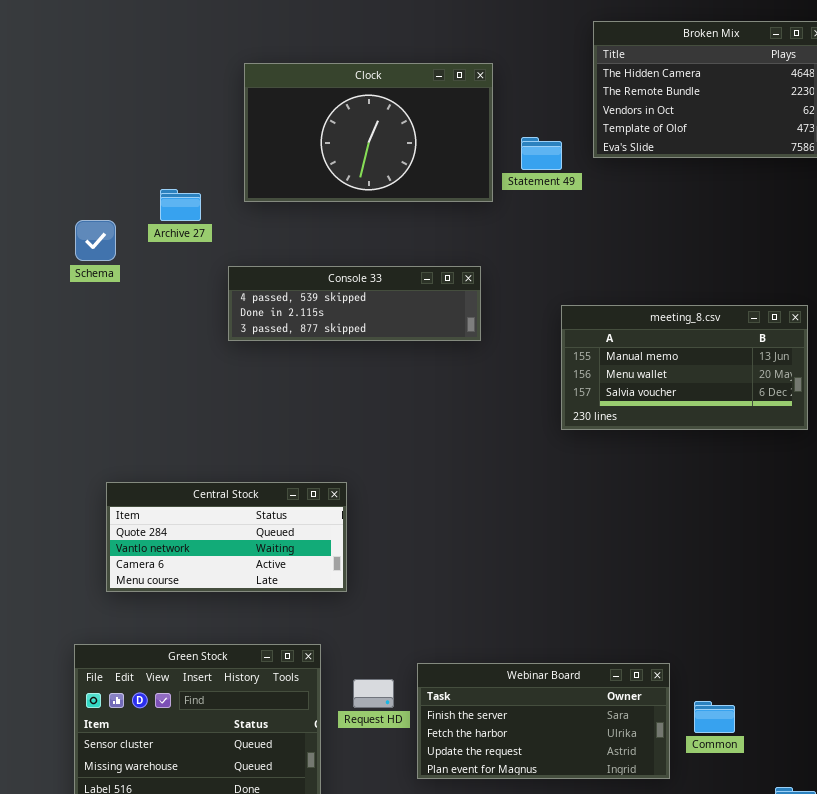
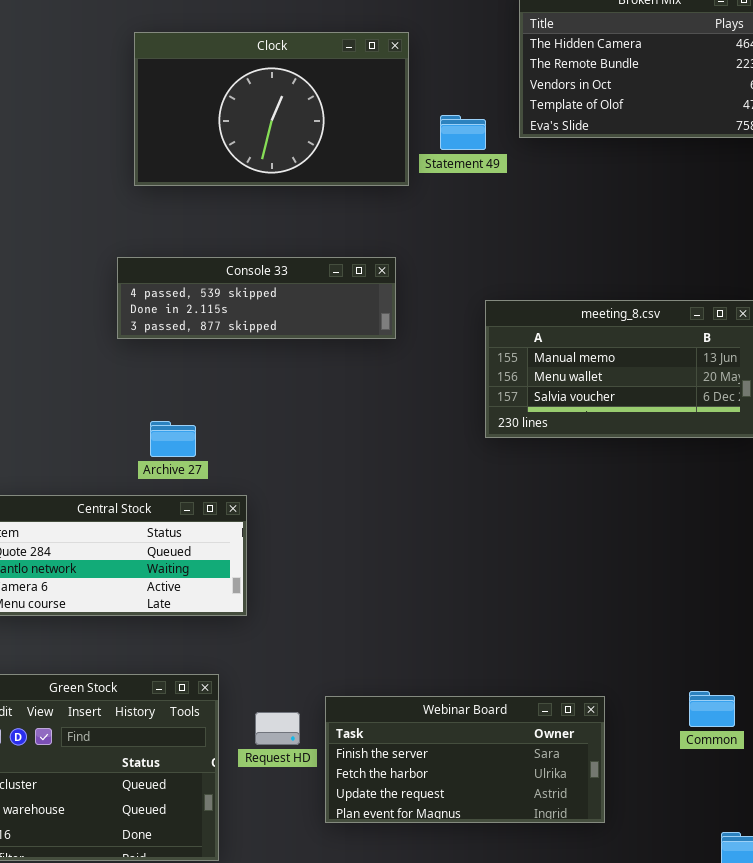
Archive 27: [160,189,201,221] -> [150,421,196,457], moved
Common: [694,701,735,733] -> [689,691,735,727], moved

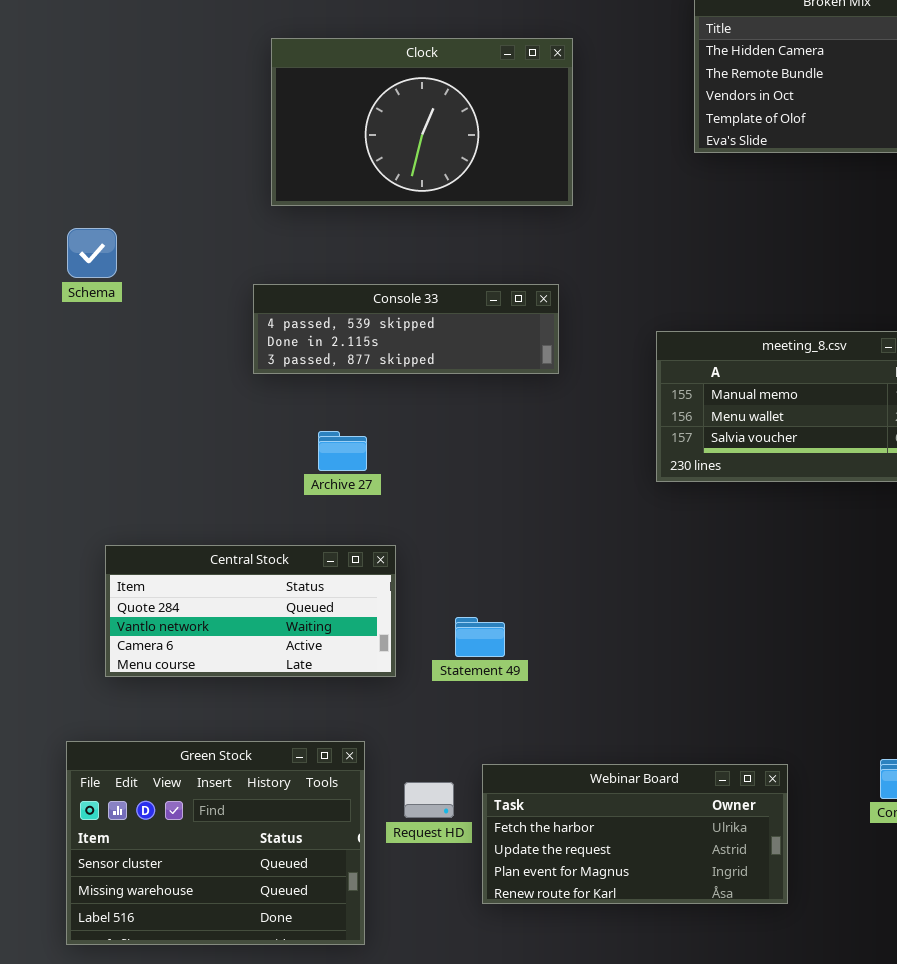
Statement 49: [440,115,486,150] -> [455,617,505,657], moved
Archive 27: [150,421,196,457] -> [318,431,367,471], moved
Webinar Board: [325,696,605,823] -> [482,764,788,904], scrolled down 1 row

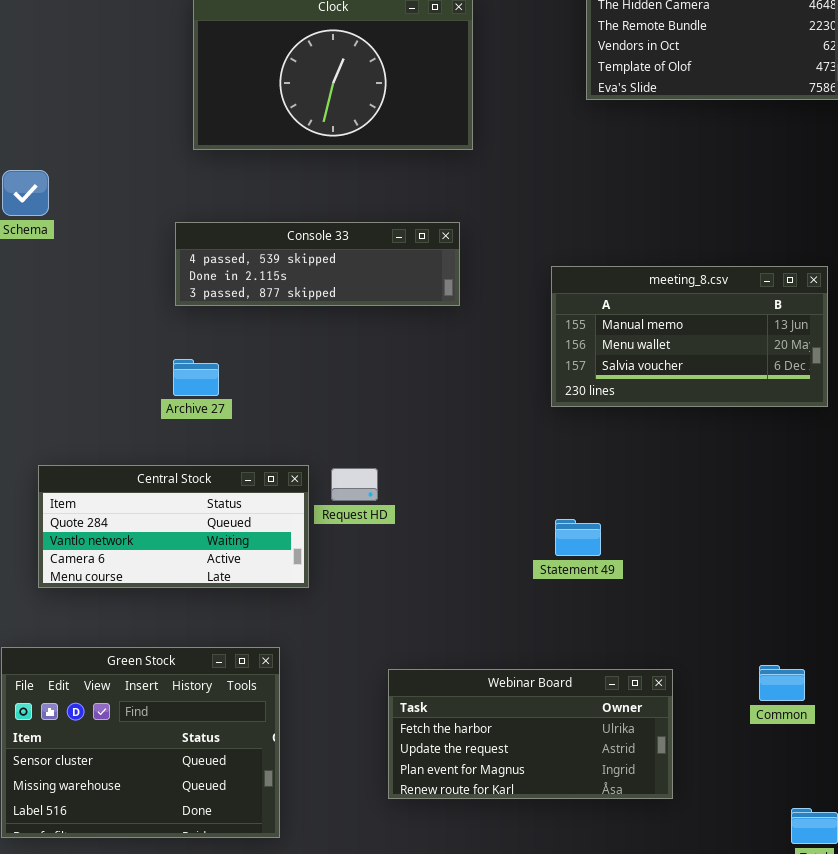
Archive 27: [318,431,367,471] -> [173,359,219,396], moved
Statement 49: [455,617,505,657] -> [555,519,601,556], moved
Request HD: [404,782,454,818] -> [331,468,378,501], moved

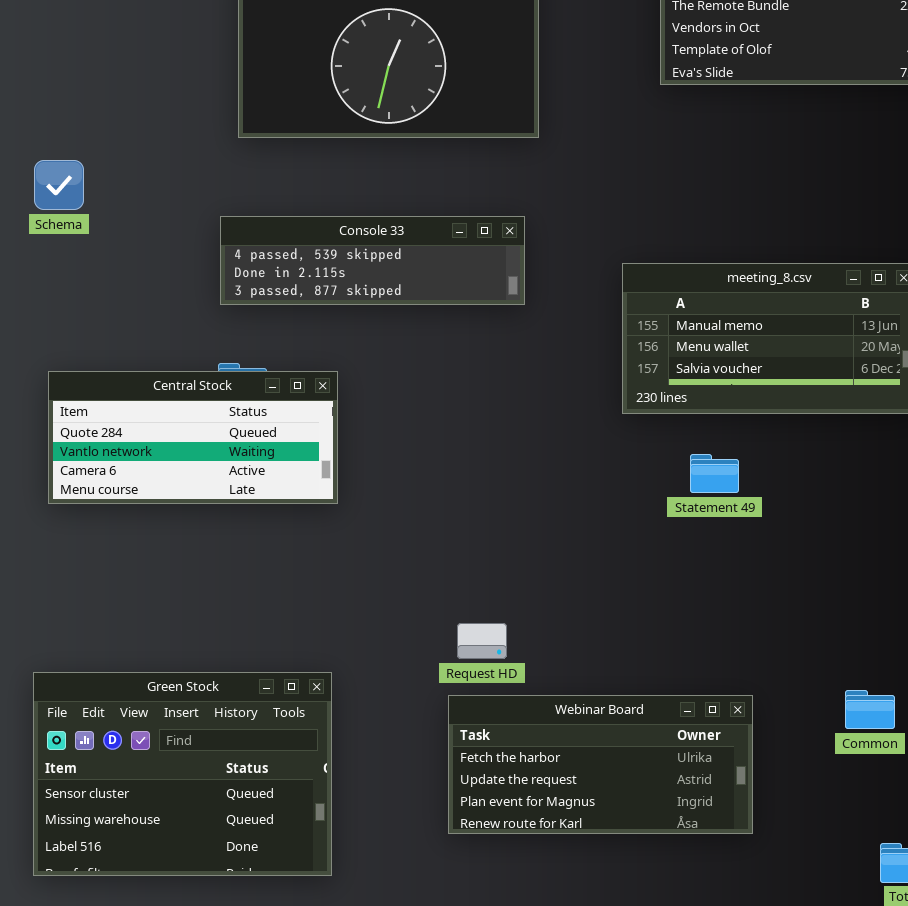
Central Stock: [38,465,309,588] -> [48,371,338,504], moved
Request HD: [331,468,378,501] -> [457,623,507,659], moved
Statement 49: [555,519,601,556] -> [690,454,739,493], moved

